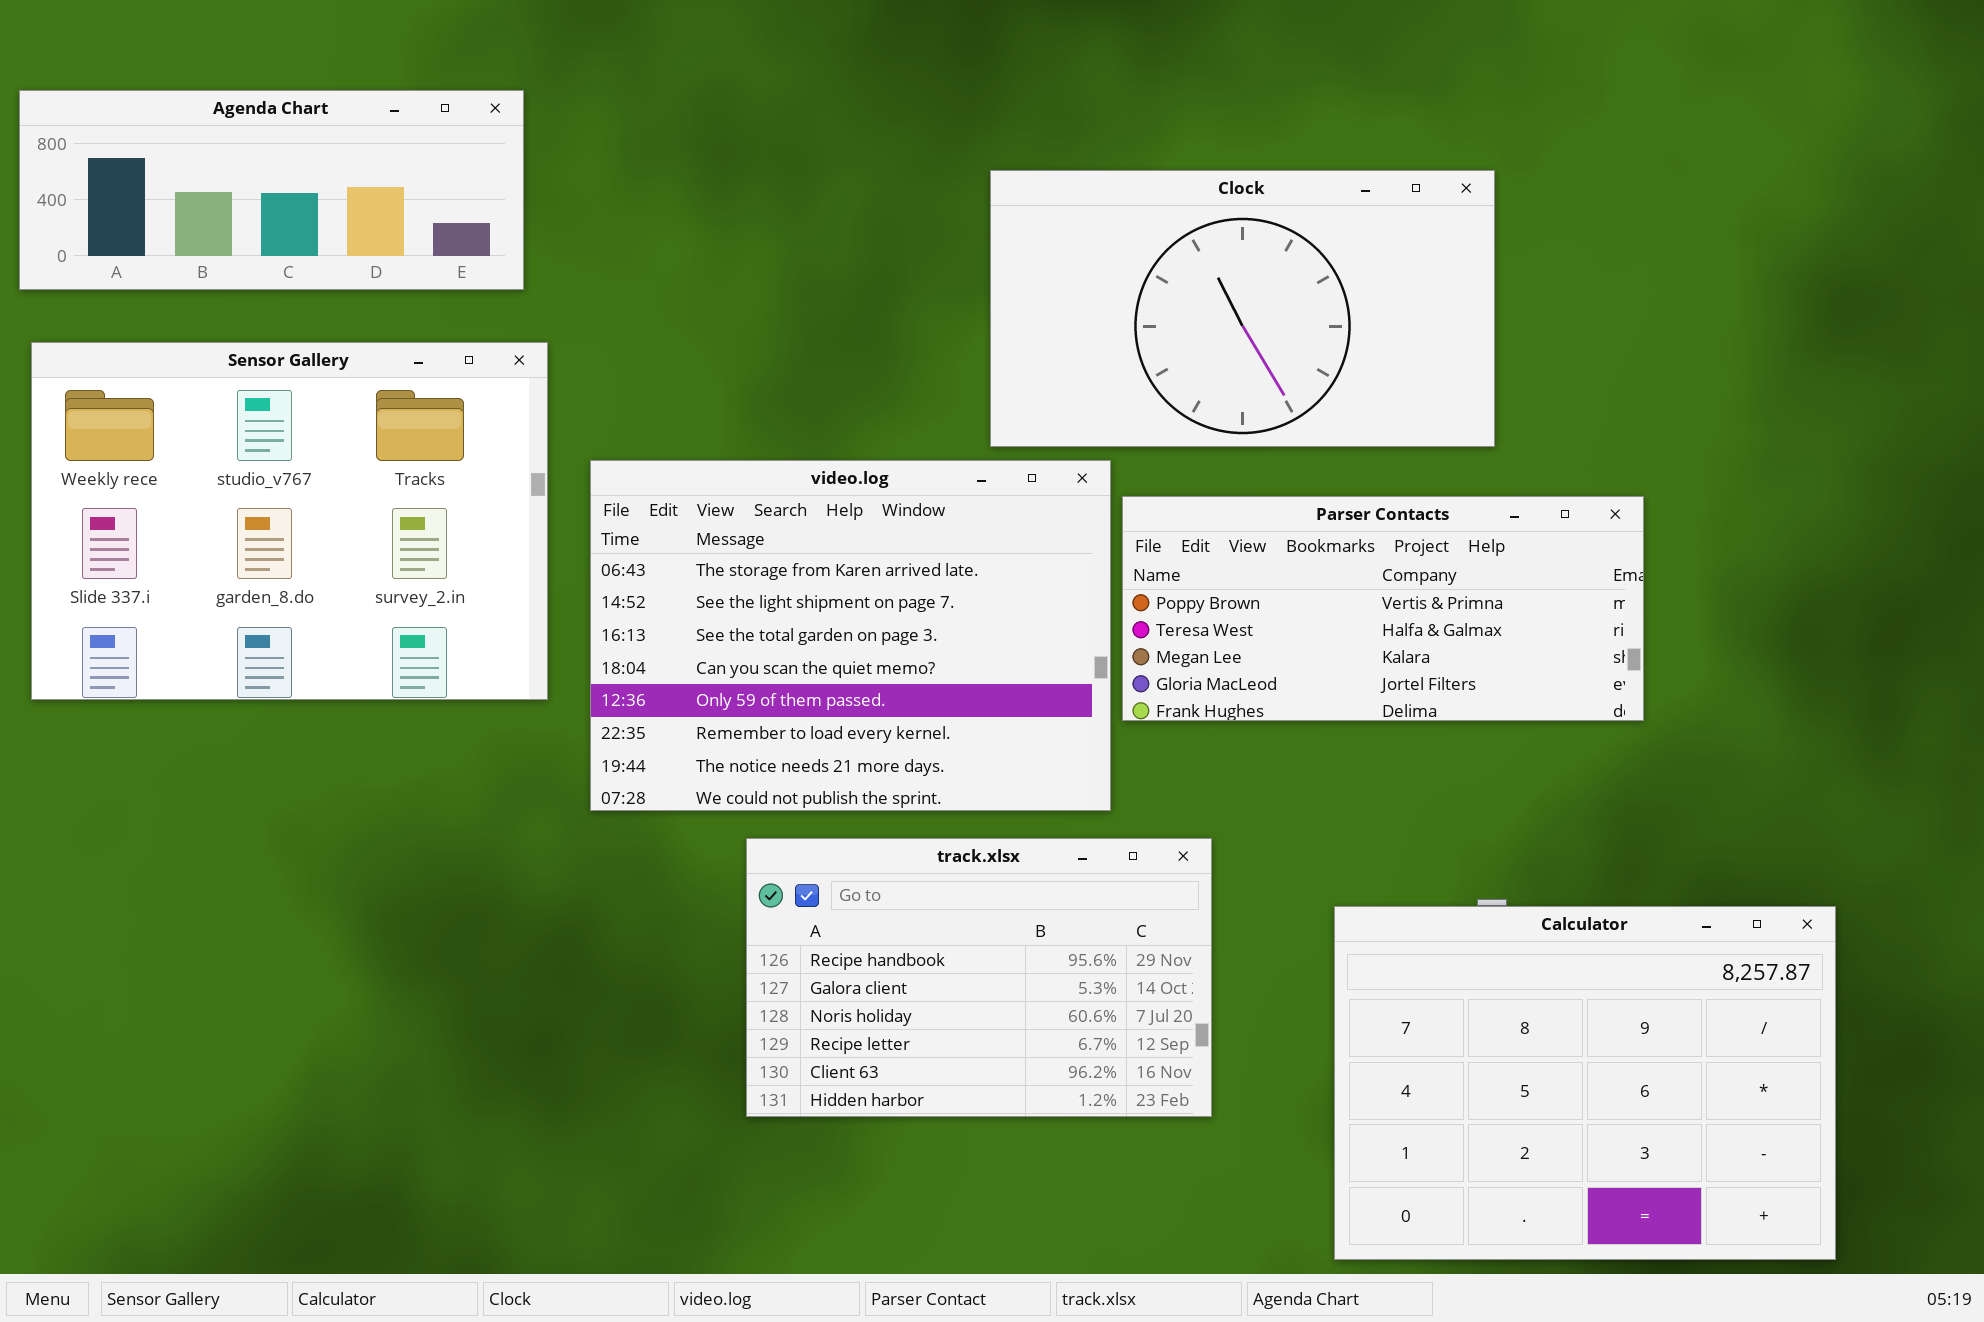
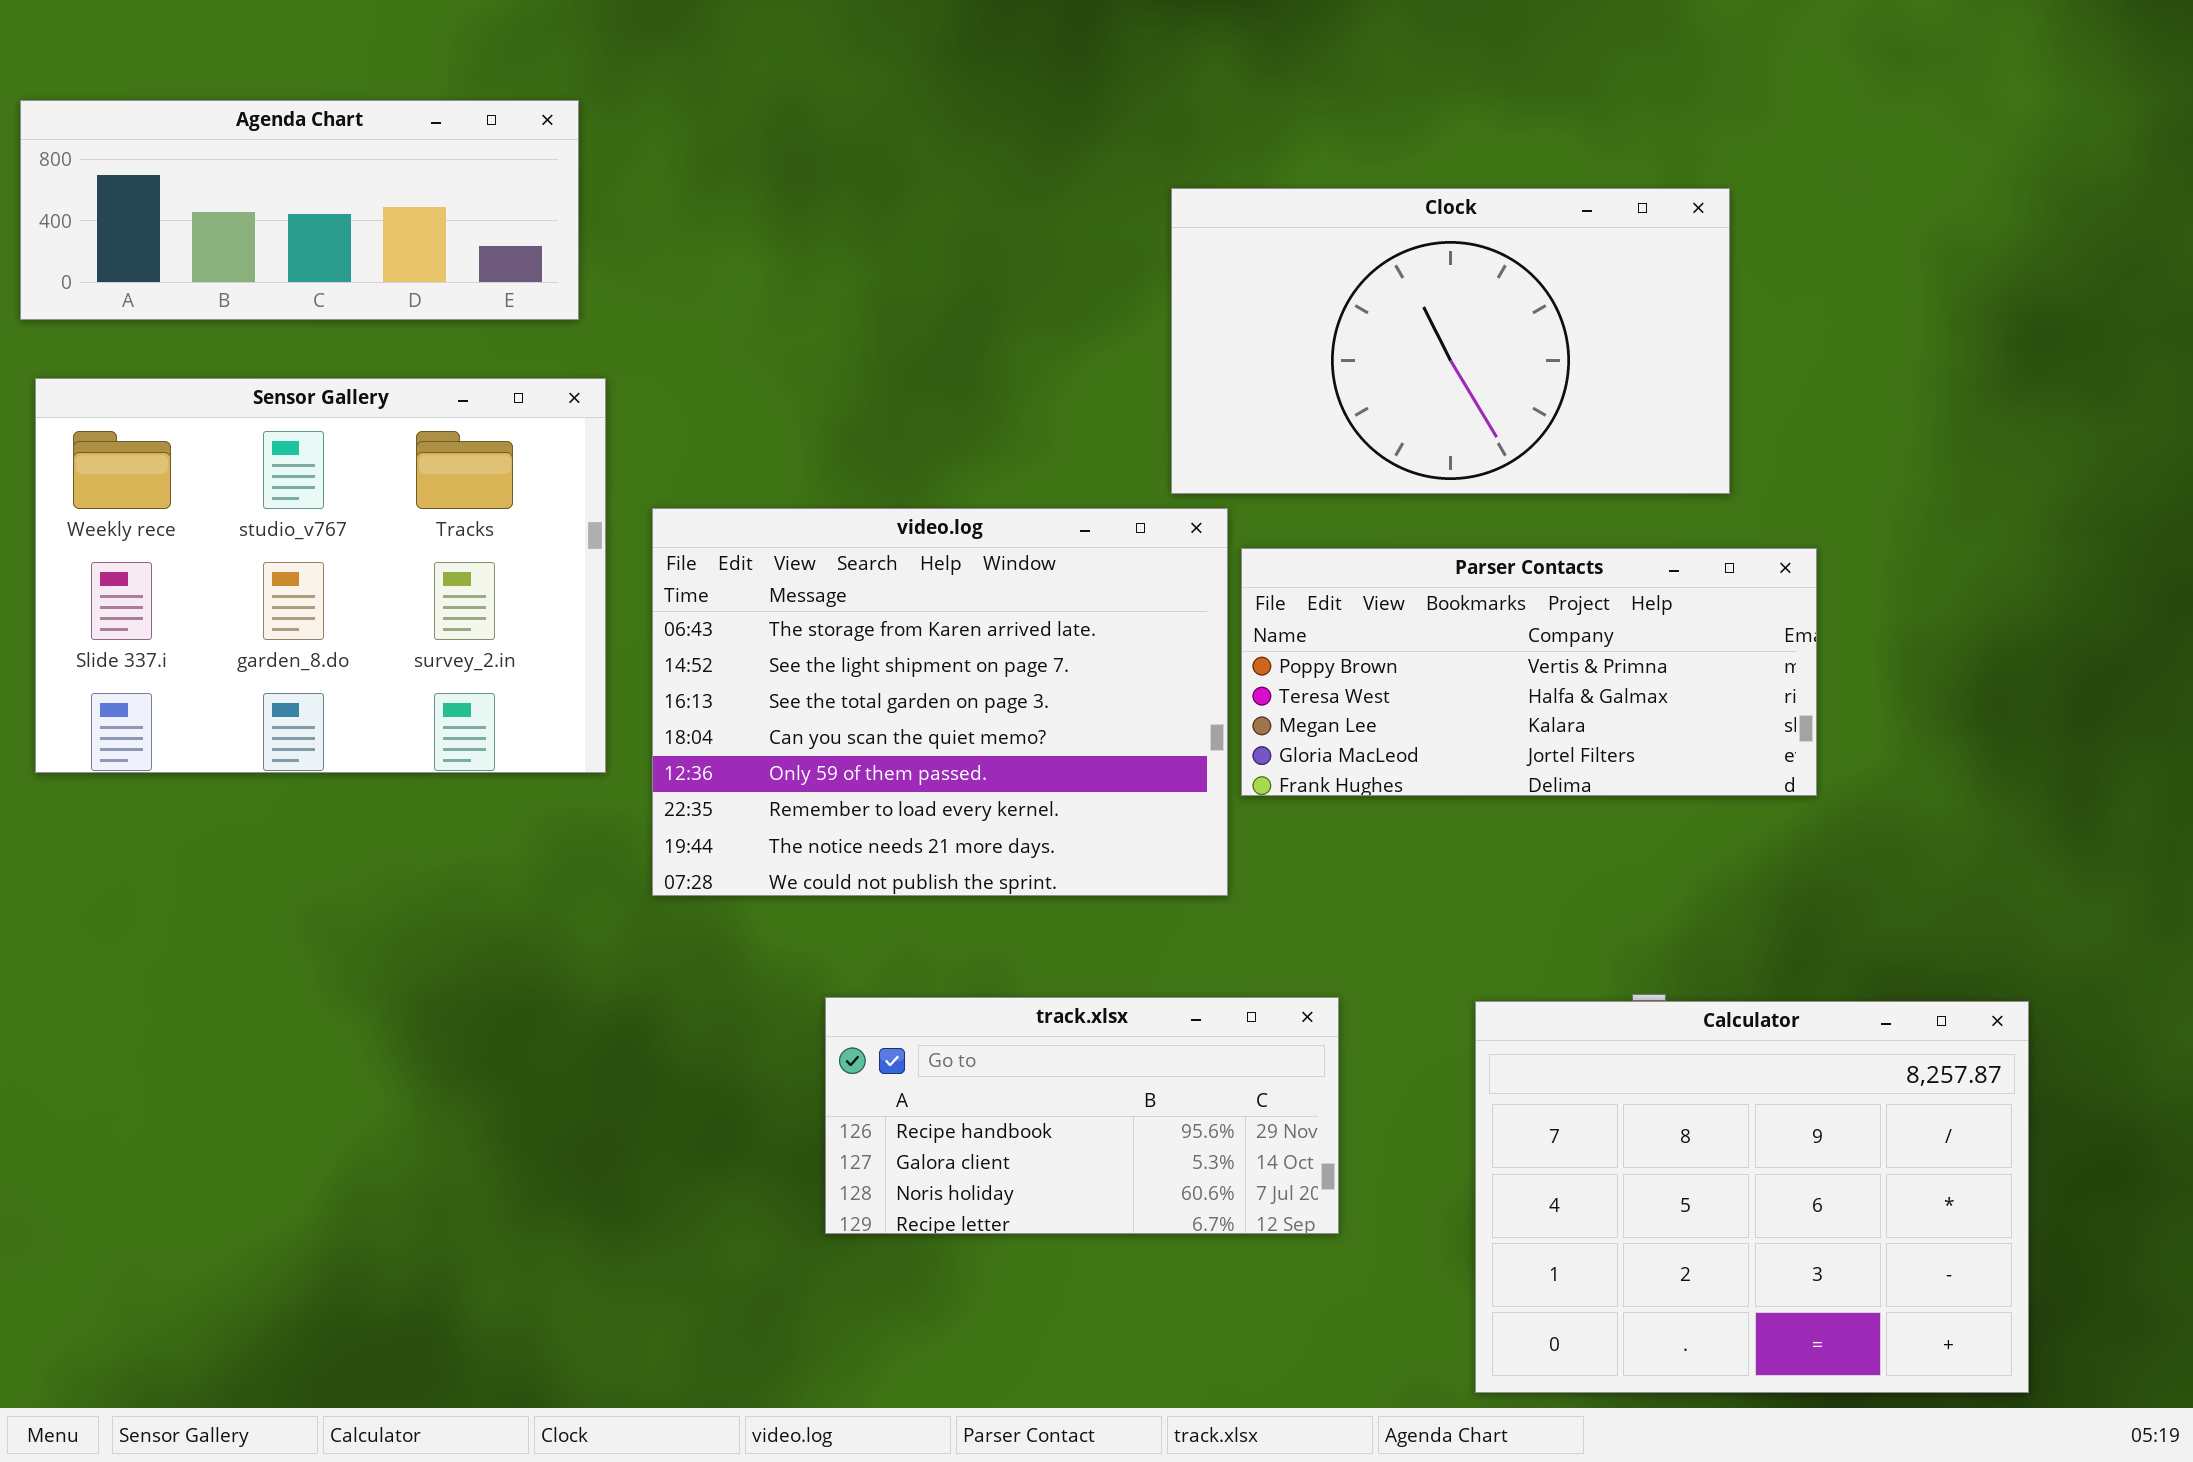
Clock: [990,170,1495,447] -> [1171,188,1730,494], moved
track.xlsx: [746,838,1212,1117] -> [825,997,1339,1234], resized

